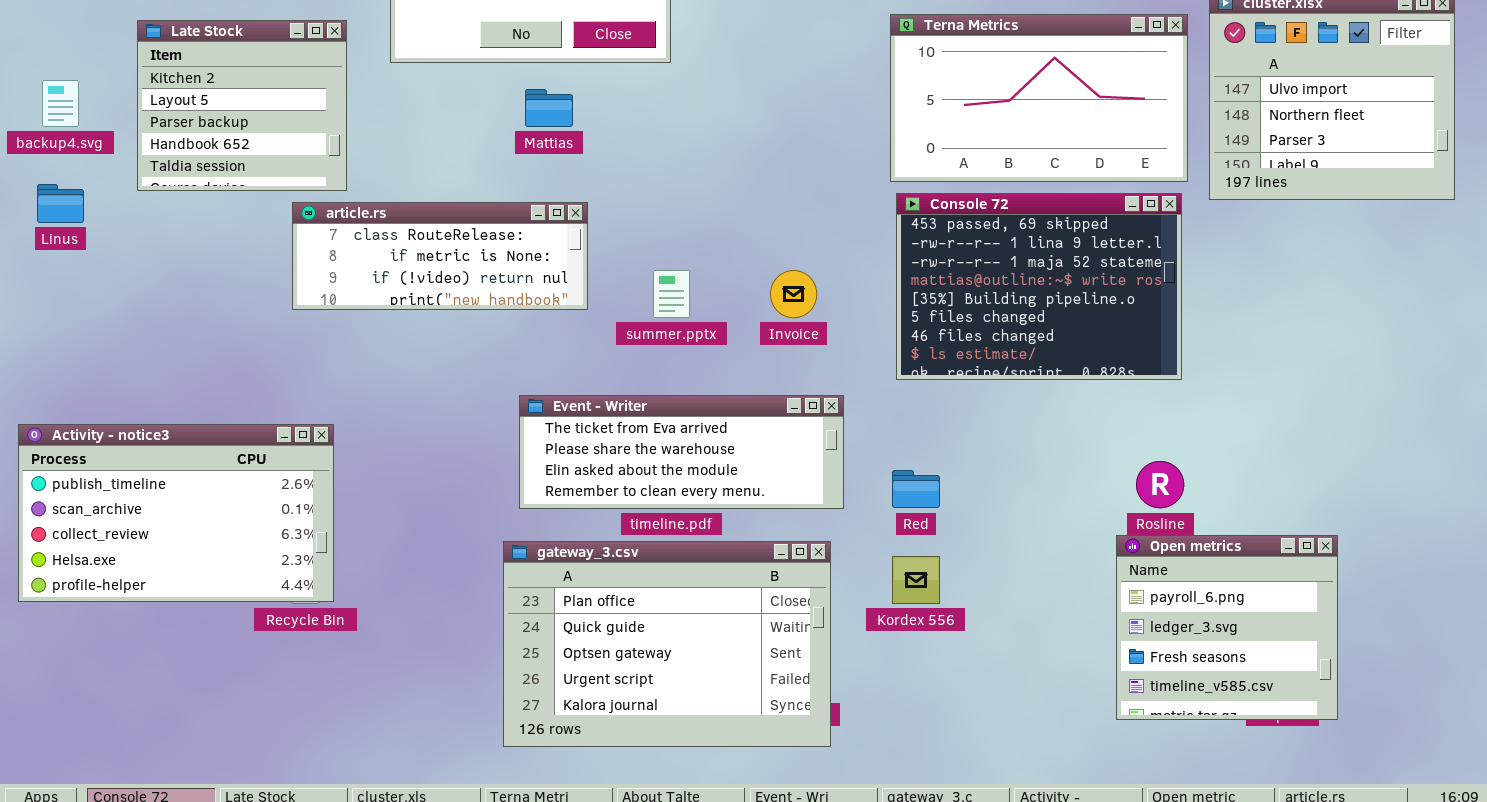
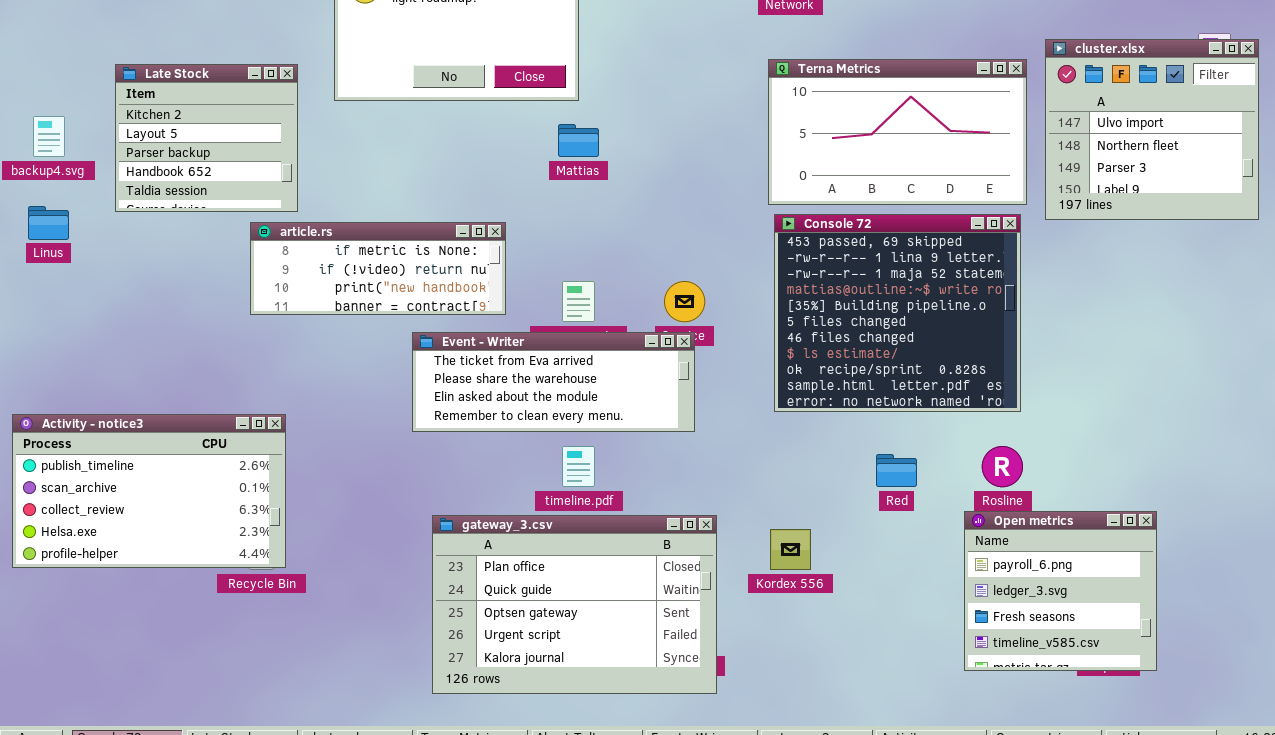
Mattias: [525,89,573,127] -> [558,124,599,157], moved
Console 72: [896,193,1182,380] -> [774,214,1021,412], resized
article.rs: [292,202,588,310] -> [250,222,506,315], scrolled down 1 row
Event - Writer: [519,395,844,509] -> [412,332,695,432], moved
Red: [892,470,940,508] -> [876,454,917,487], moved

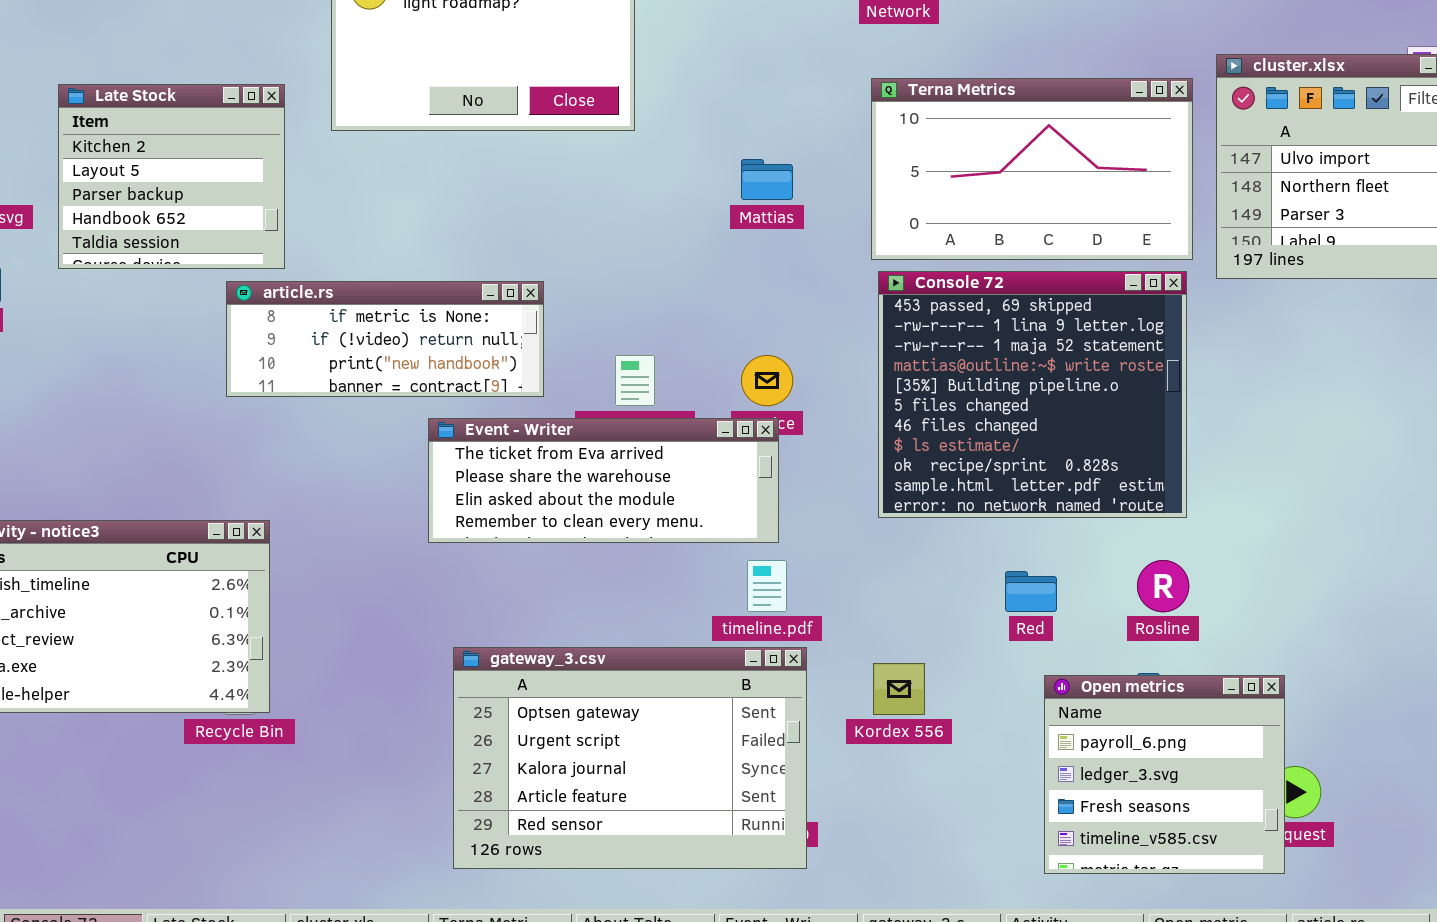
Mattias: [558,124,599,157] -> [741,159,793,200], moved
timeline.pdf: [562,446,595,487] -> [747,560,787,612], moved
Open metrics: [964,511,1157,671] -> [1044,675,1285,874], moved
gateway_3.csv: [432,515,717,694] -> [453,647,807,869], scrolled down 2 rows

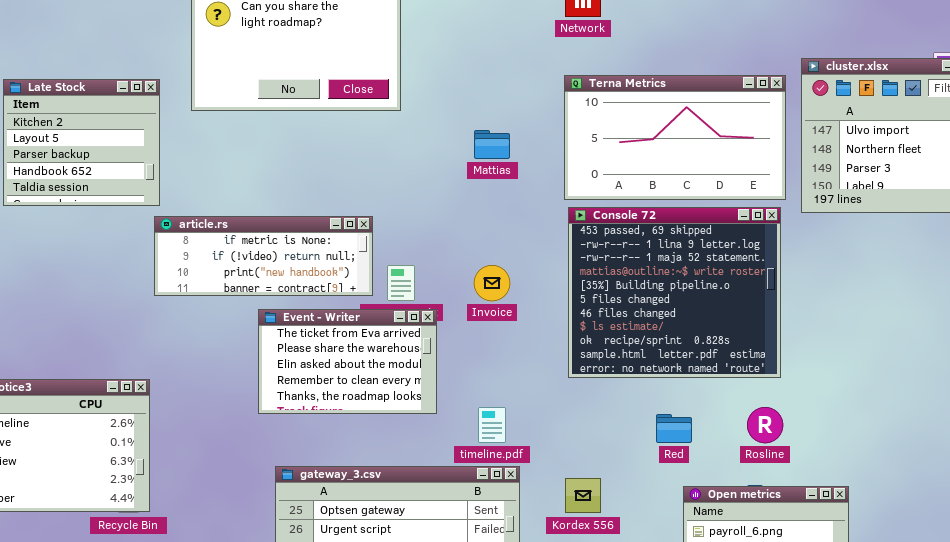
article.rs: [226,281,544,397] -> [154,216,373,296], moved
Event - Writer: [428,418,779,543] -> [258,309,437,414], resized

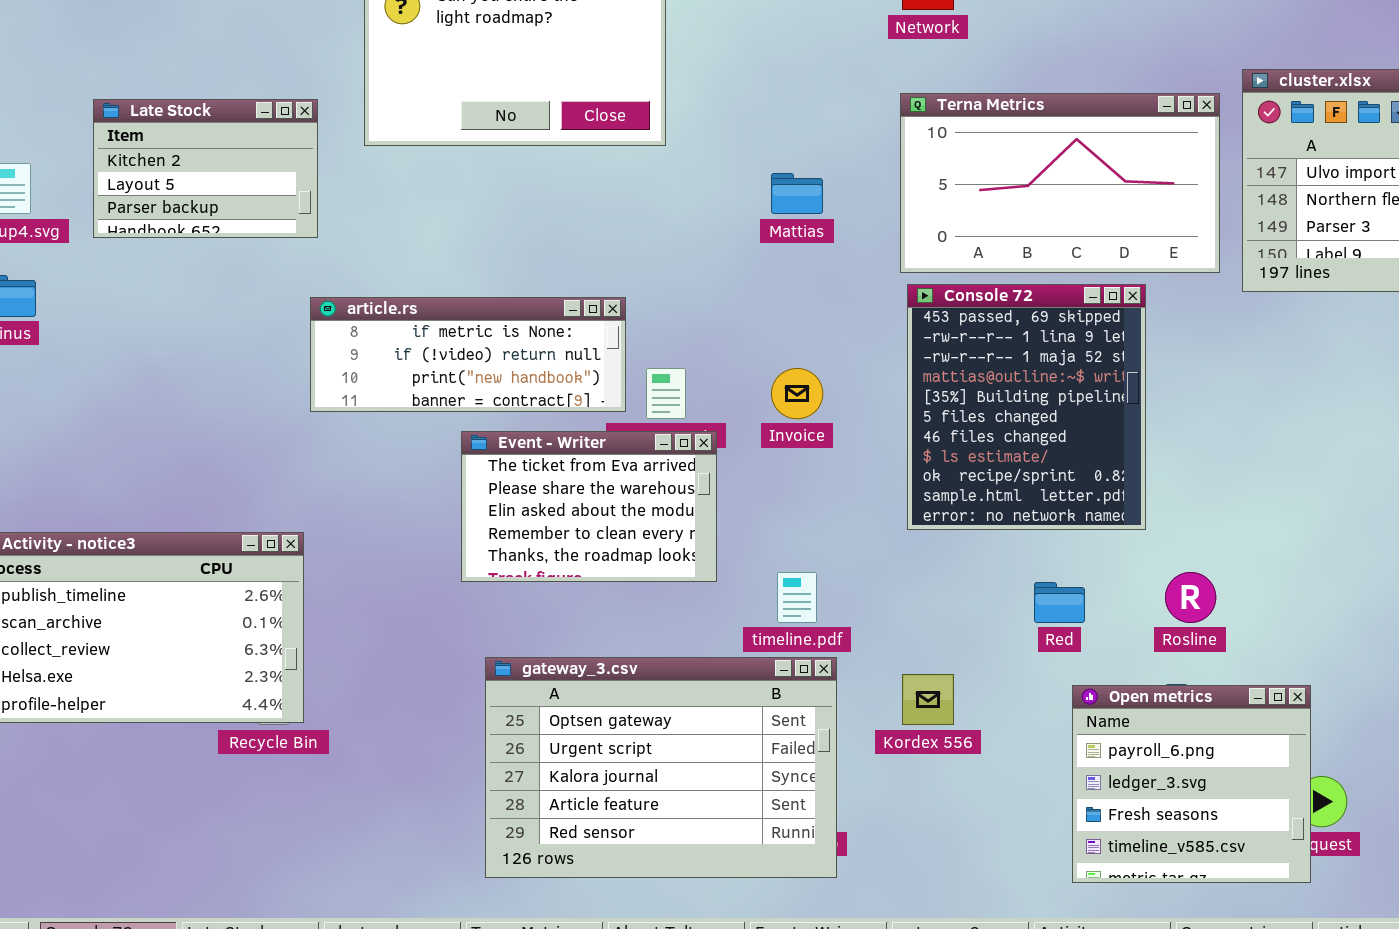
Late Stock: [3,79,160,206] -> [93,99,318,238], resized
Console 72: [568,207,781,378] -> [907,284,1146,530], resized

